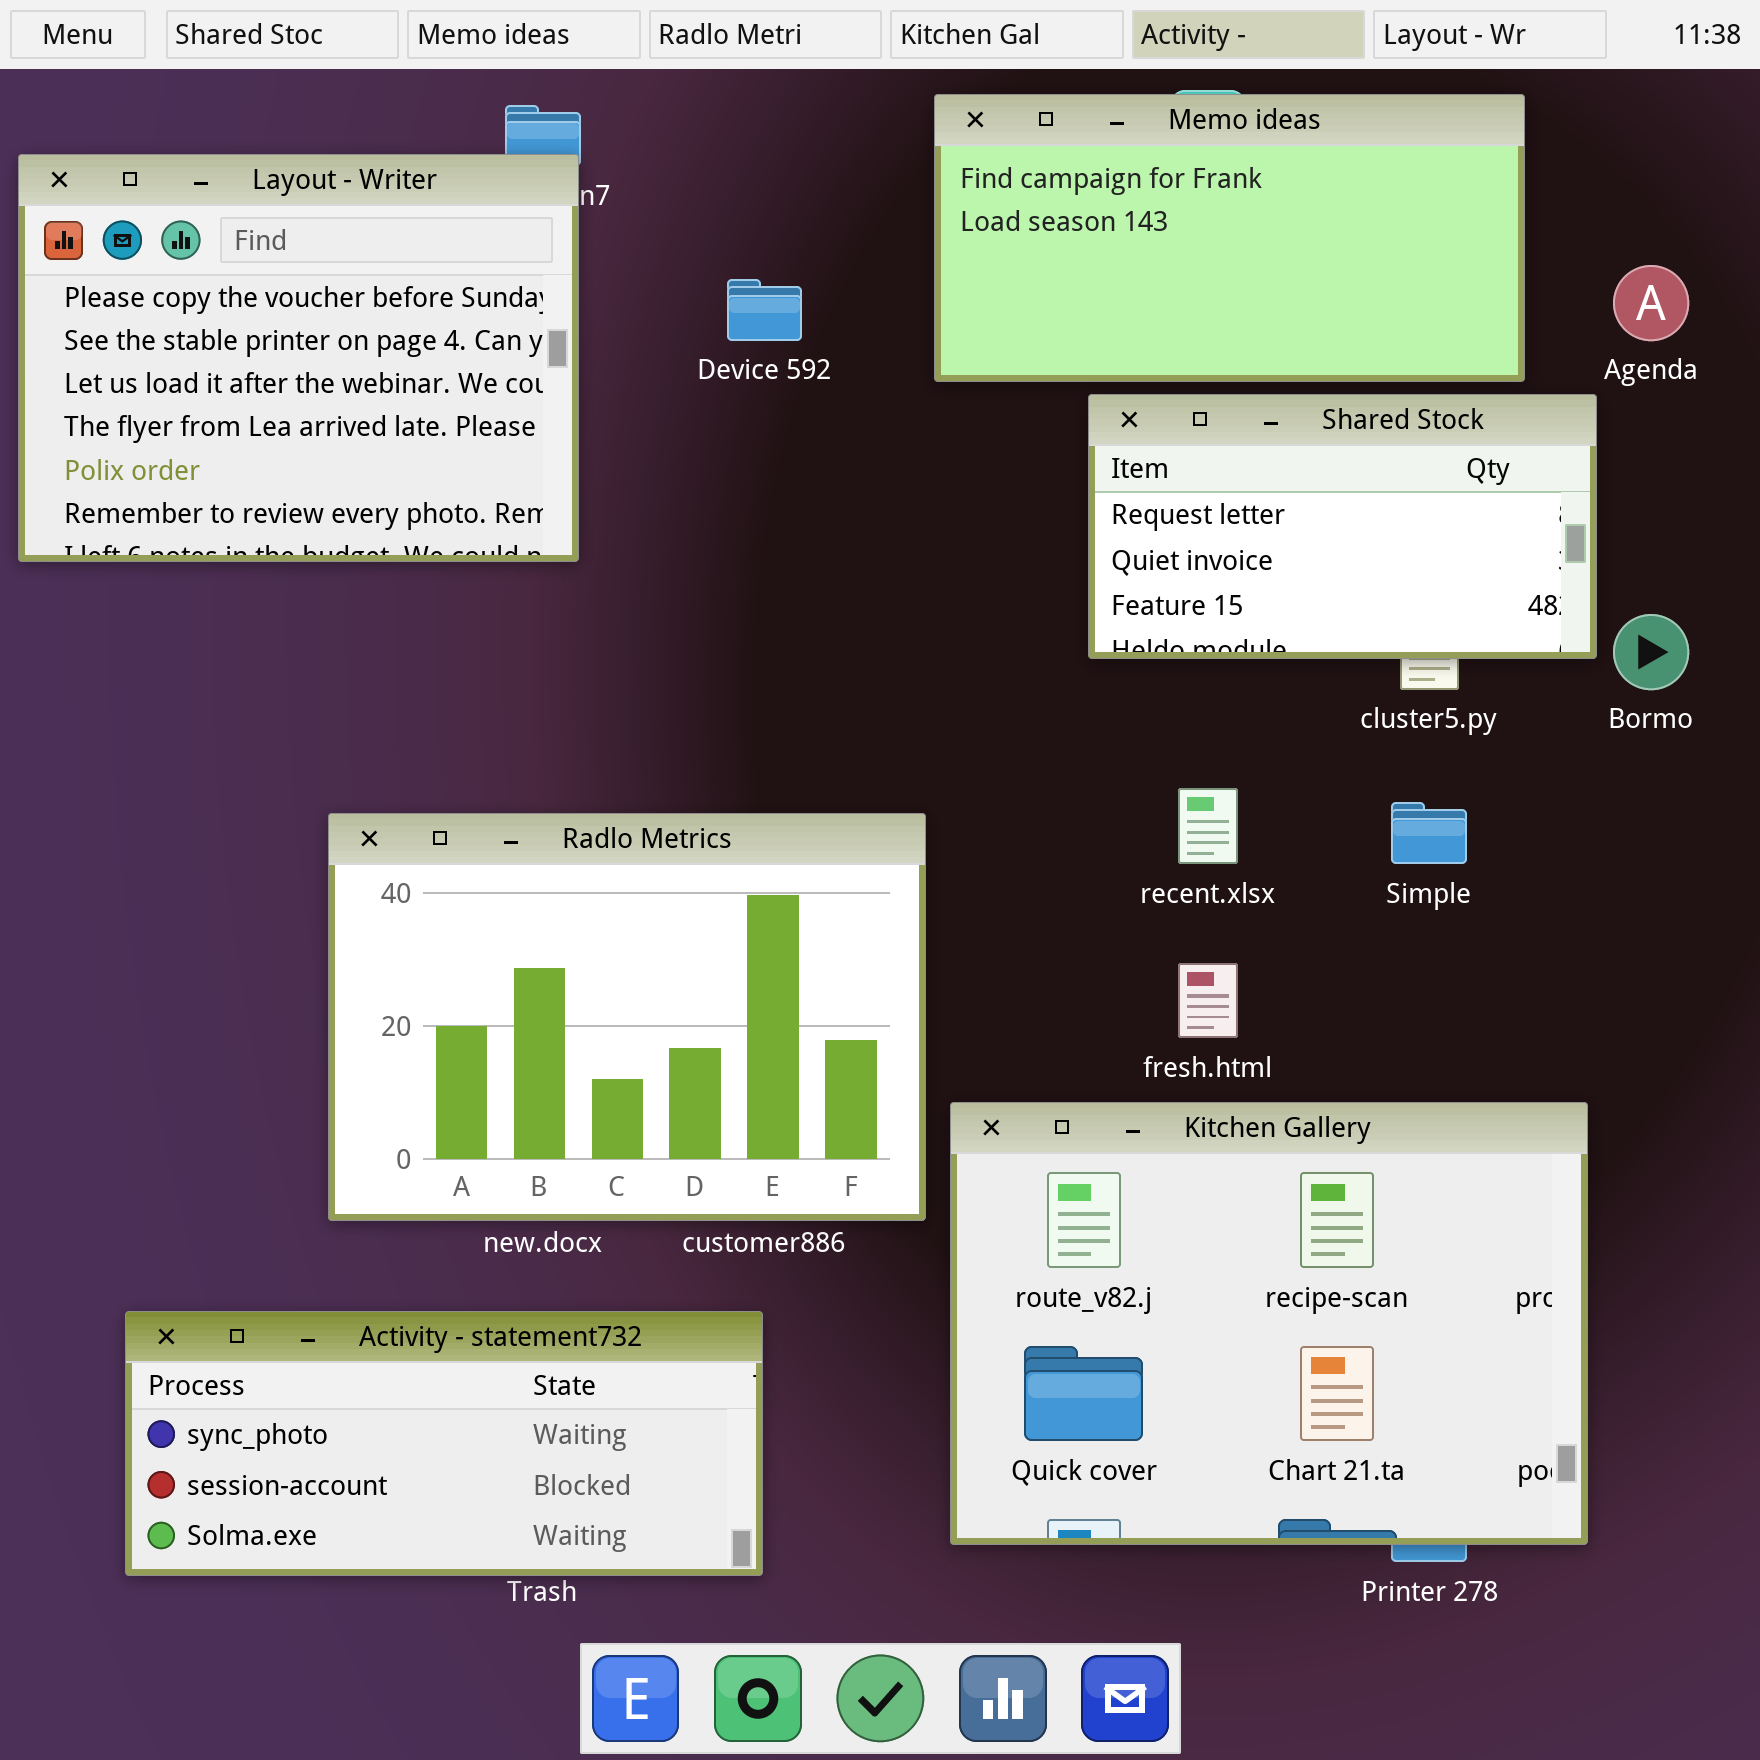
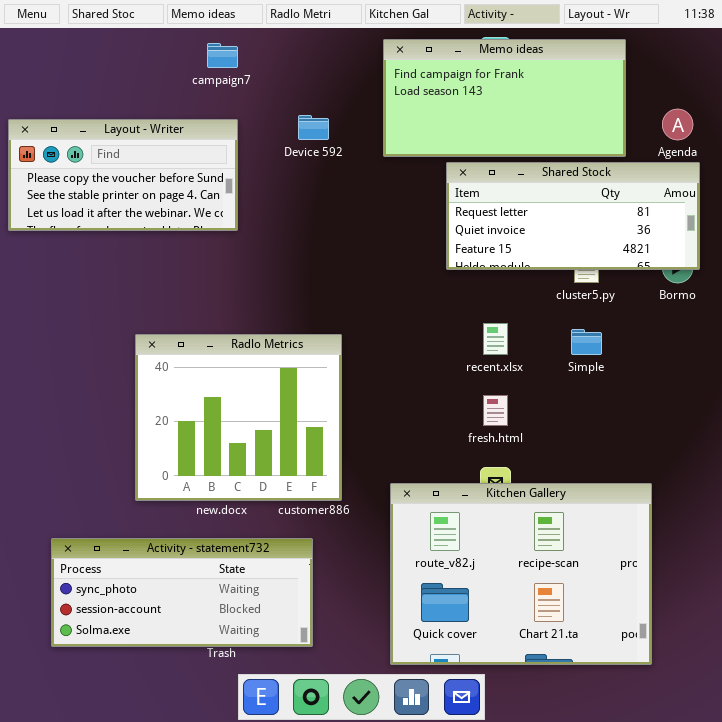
Layout - Writer: [18,154,579,562] -> [8,119,238,231], resized
Shared Stock: [1088,394,1597,659] -> [446,162,700,270], resized
Radlo Metrics: [328,813,926,1221] -> [135,334,342,501], resized
Kitchen Gallery: [950,1102,1588,1545] -> [390,483,652,665], moved

